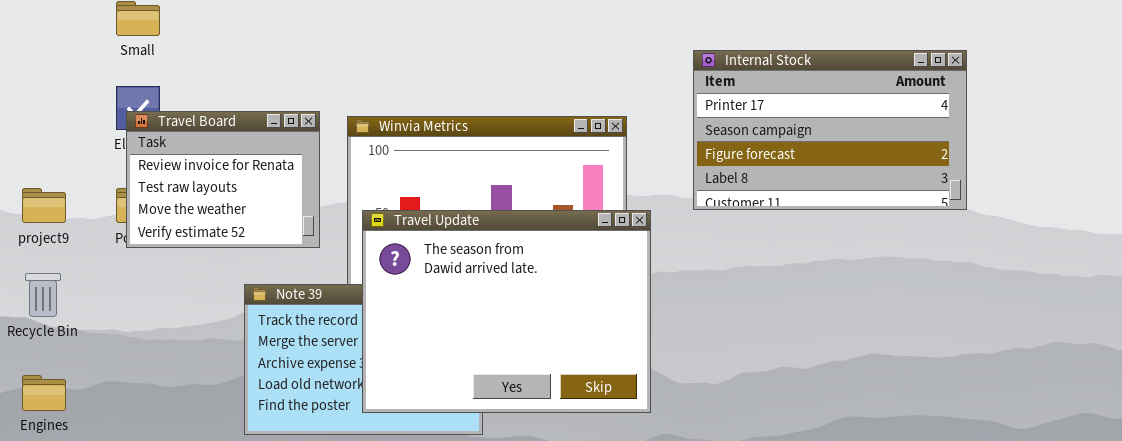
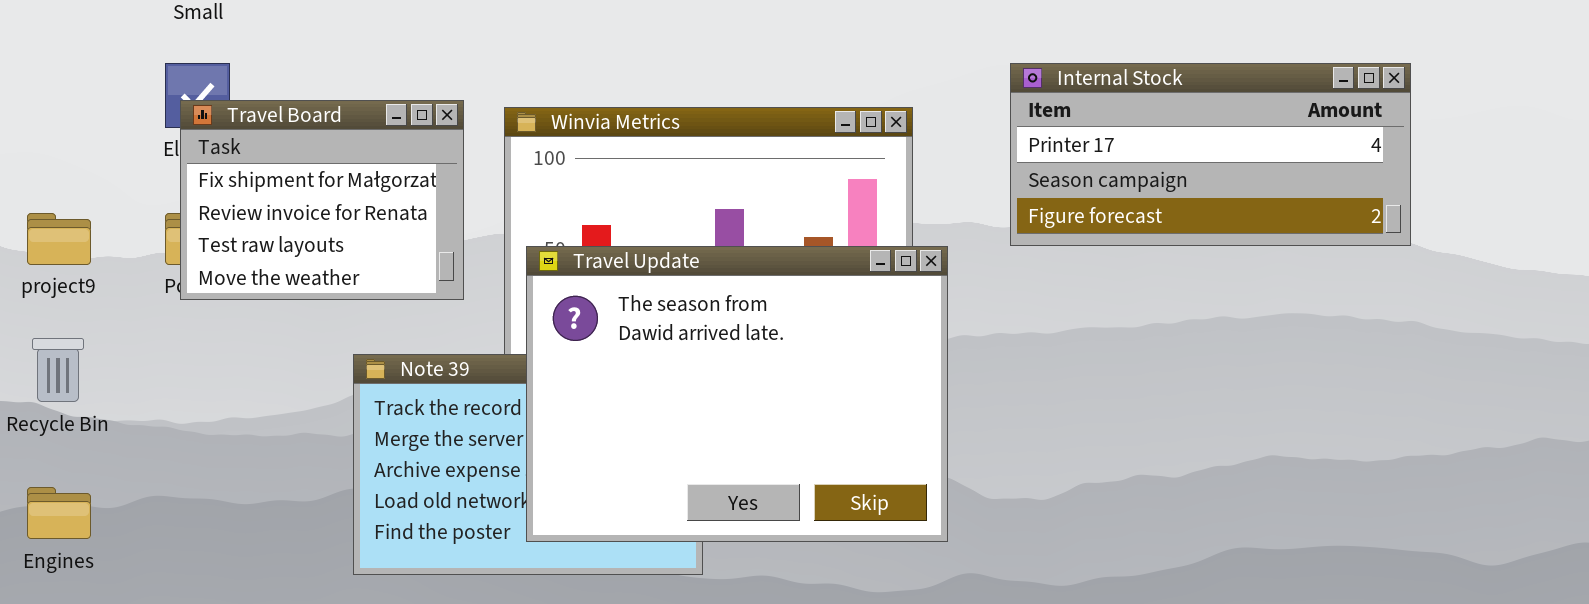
Internal Stock: [693,50,967,210] -> [1010,63,1411,246], resized
Travel Board: [126,111,320,248] -> [180,100,464,300], scrolled up 1 row

